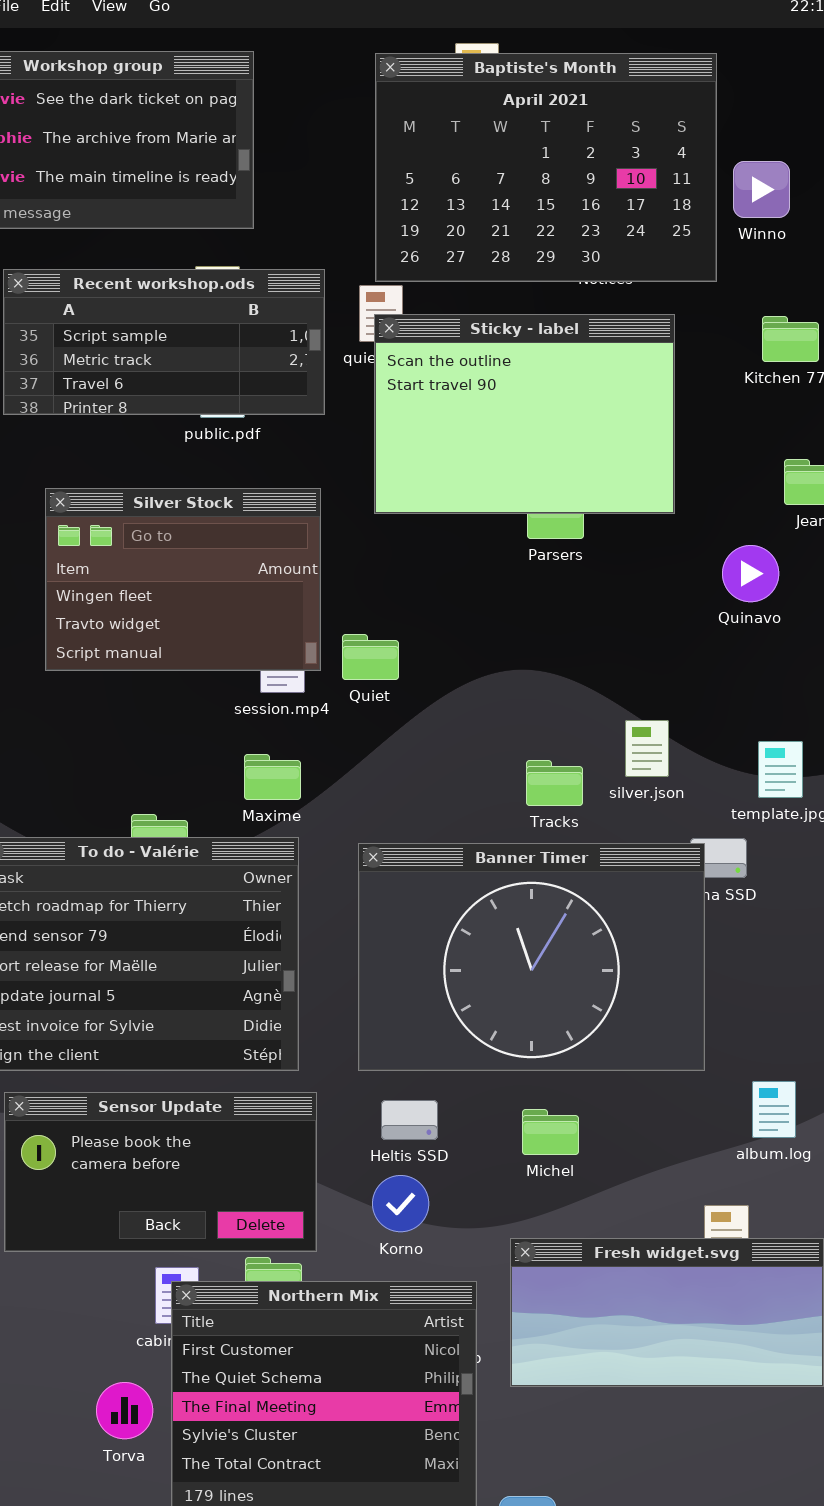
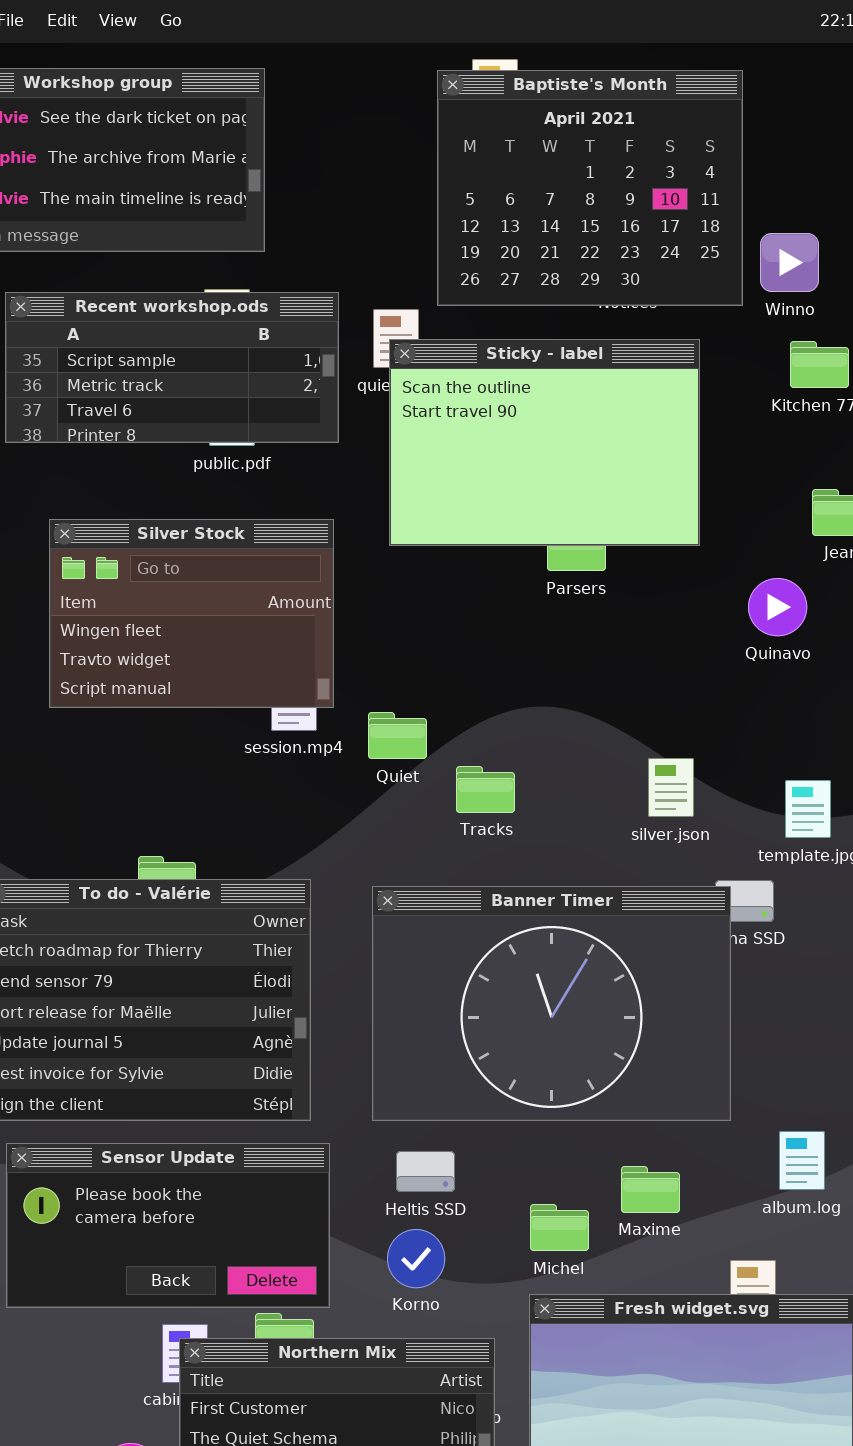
Baptiste's Month: [375,53,717,282] -> [437,70,743,306], resized
Winno: [733,161,790,218] -> [760,233,819,292], moved
Quiet: [342,634,399,680] -> [368,712,427,759], moved
Maxime: [244,754,301,800] -> [621,1166,680,1213], moved
Tracks: [526,760,583,806] -> [456,766,515,813], moved
Michel: [522,1109,579,1155] -> [530,1204,589,1251], moved

